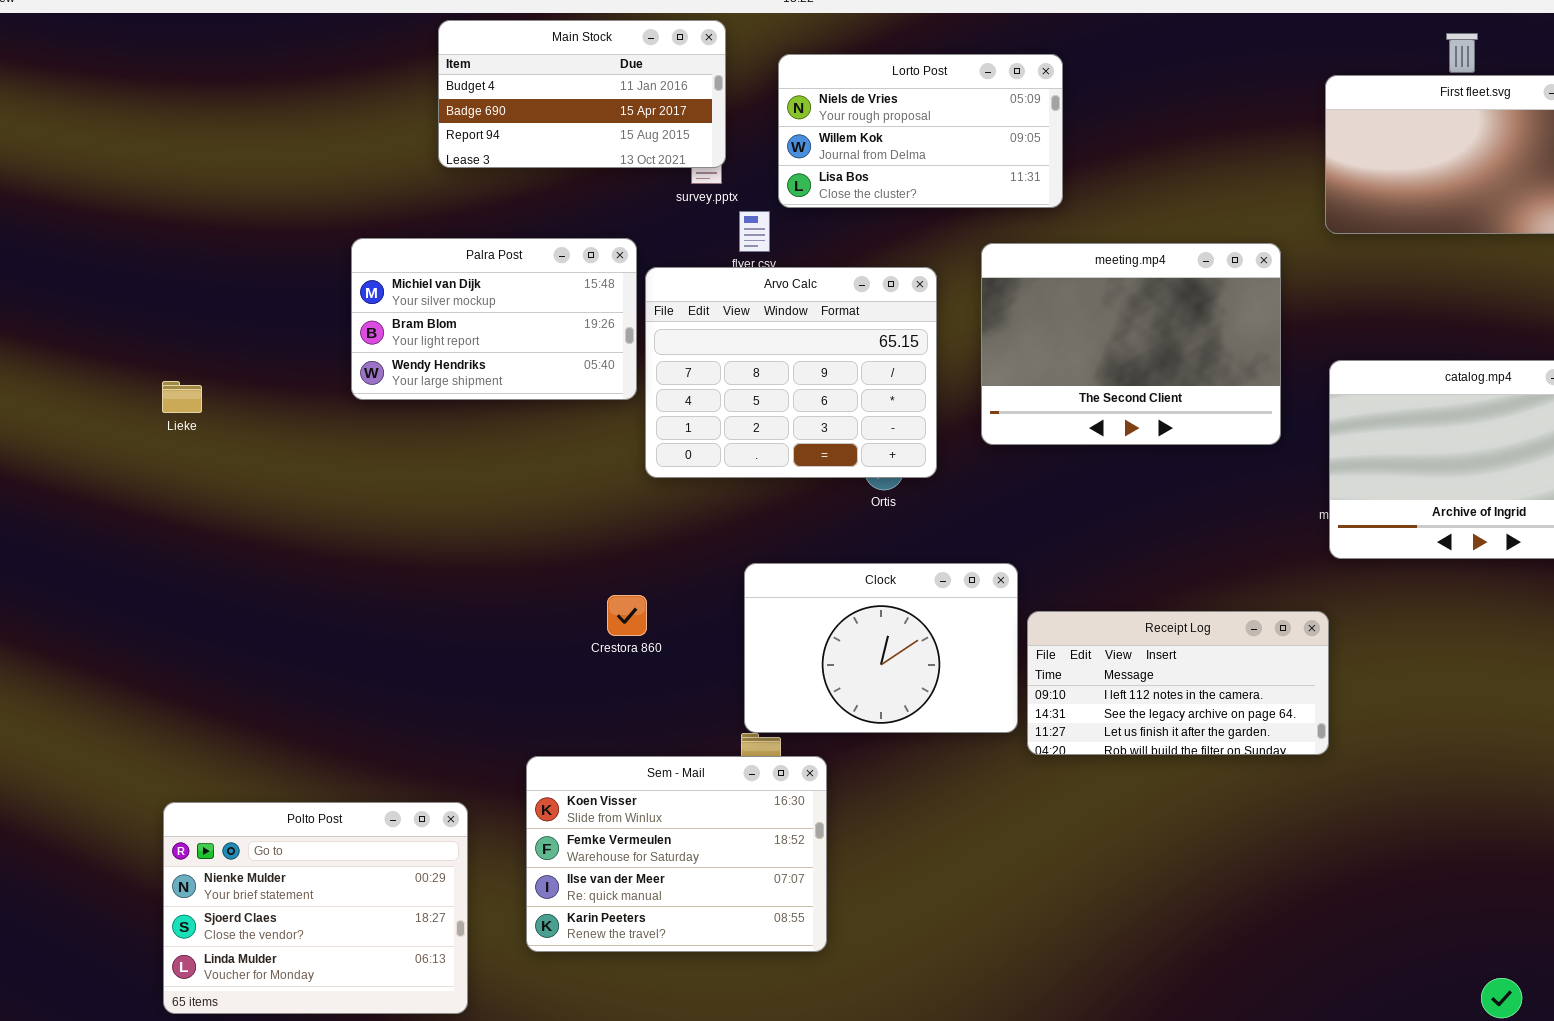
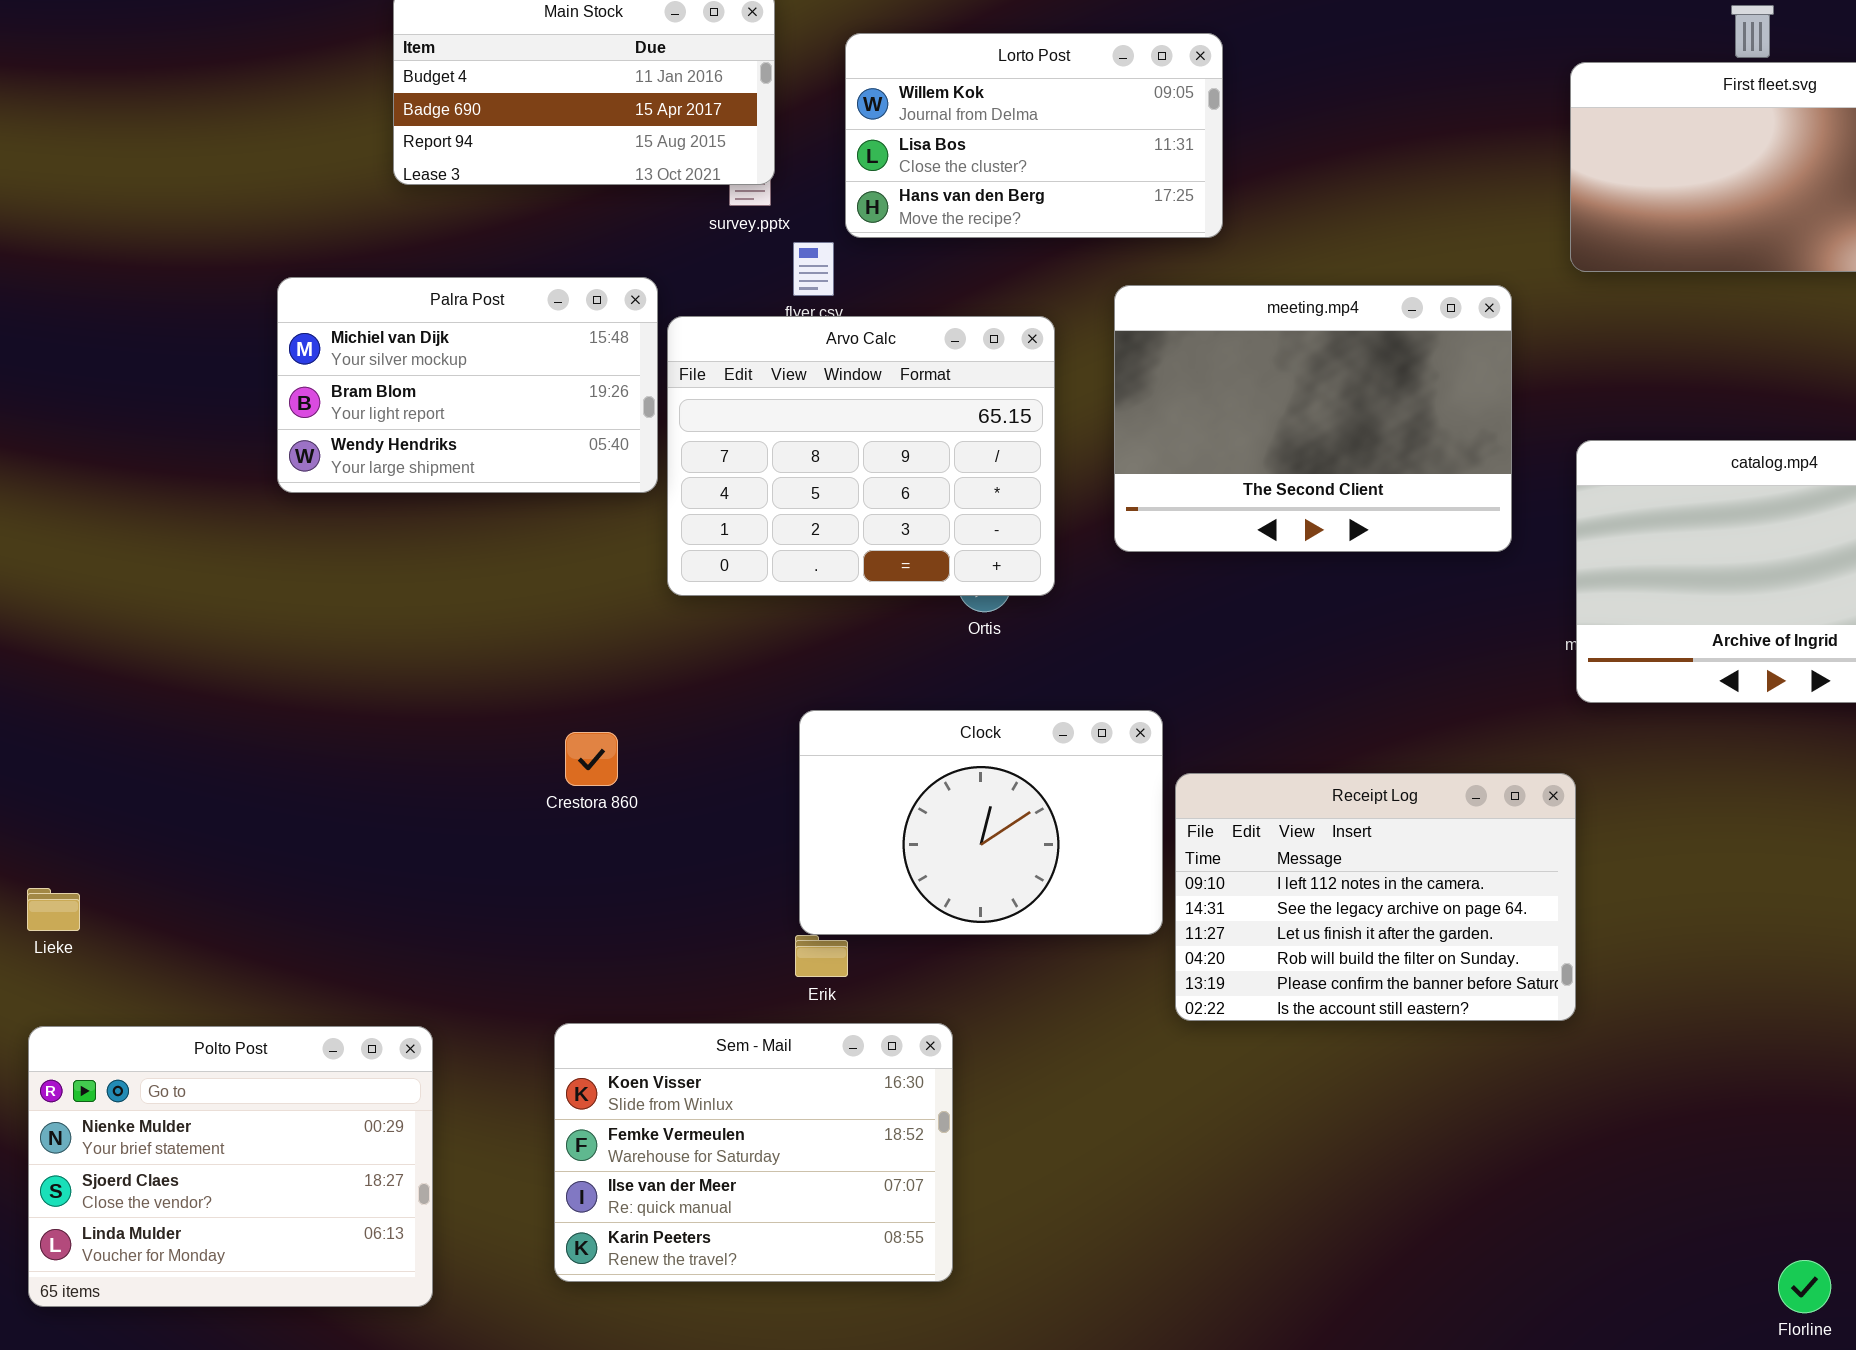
Lorto Post: [778,54,1063,208] -> [845,33,1223,238], scrolled down 1 row
Lieke: [162,381,202,413] -> [27,888,80,931], moved
Crestora 860: [607,595,647,636] -> [565,732,618,786], moved
Receipt Log: [1027,611,1329,755] -> [1175,773,1576,1021], resized
Sem - Mail: [526,756,827,952] -> [554,1023,953,1282], moved

